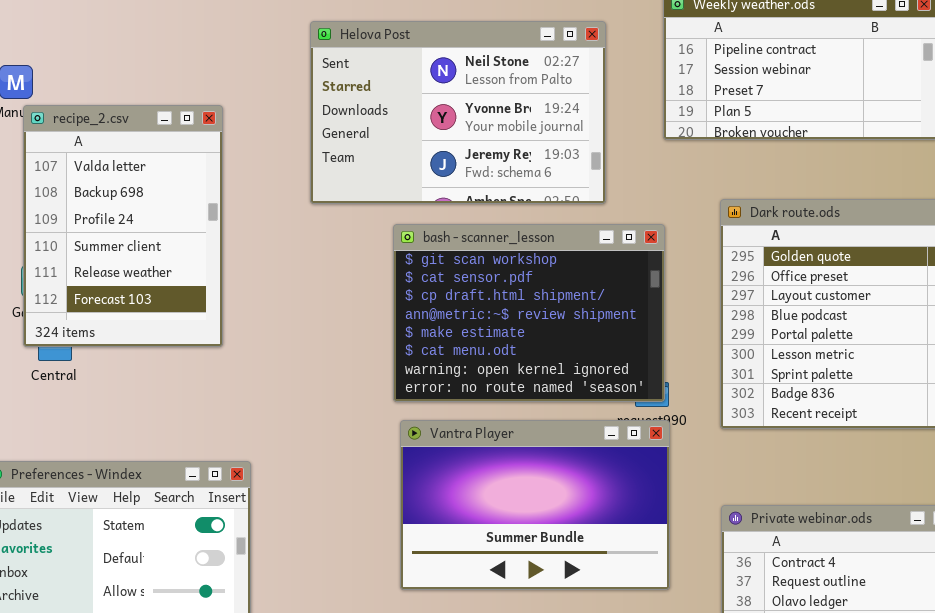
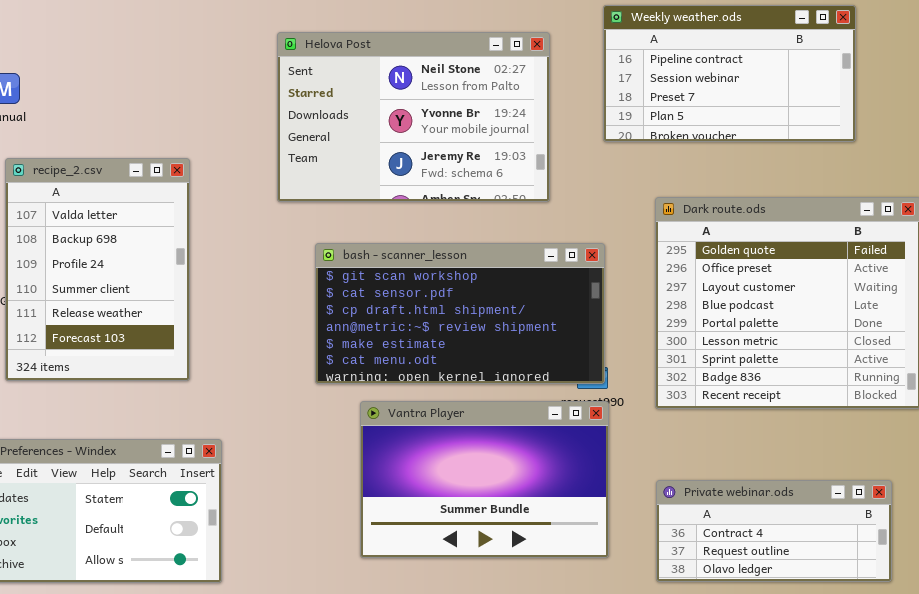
recipe_2.csv: [23,105,223,347] -> [5,158,190,381], moved
bash - scanner_lesson: [393,224,665,402] -> [315,243,605,384], resized

